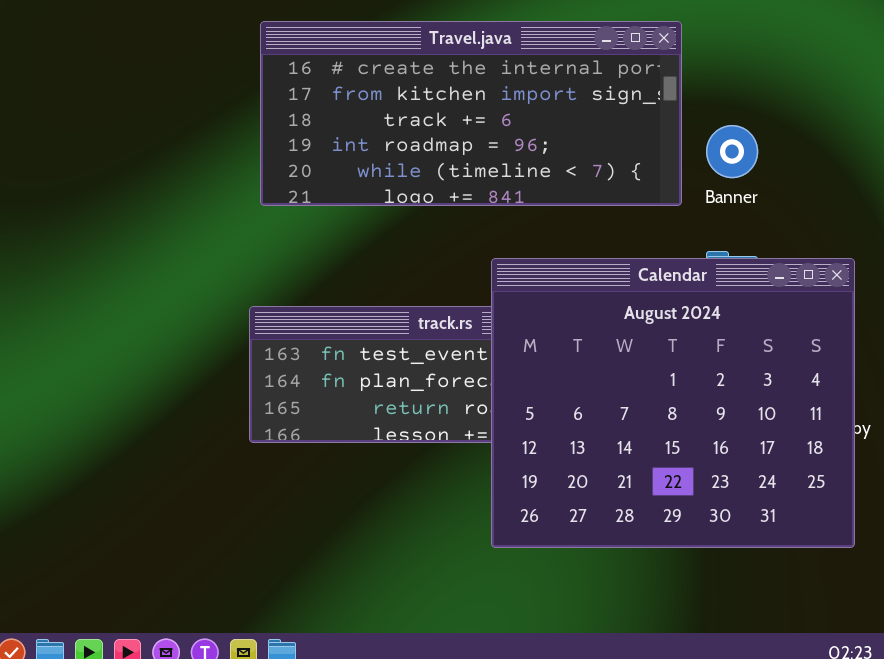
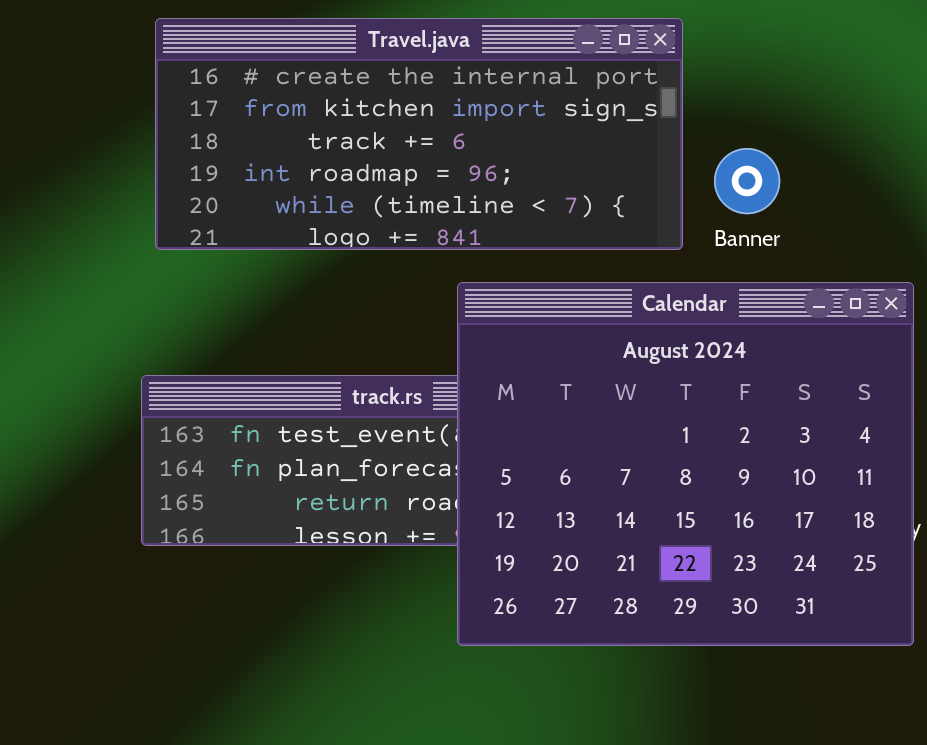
Calendar: [491,258,855,548] -> [457,282,914,646], moved

